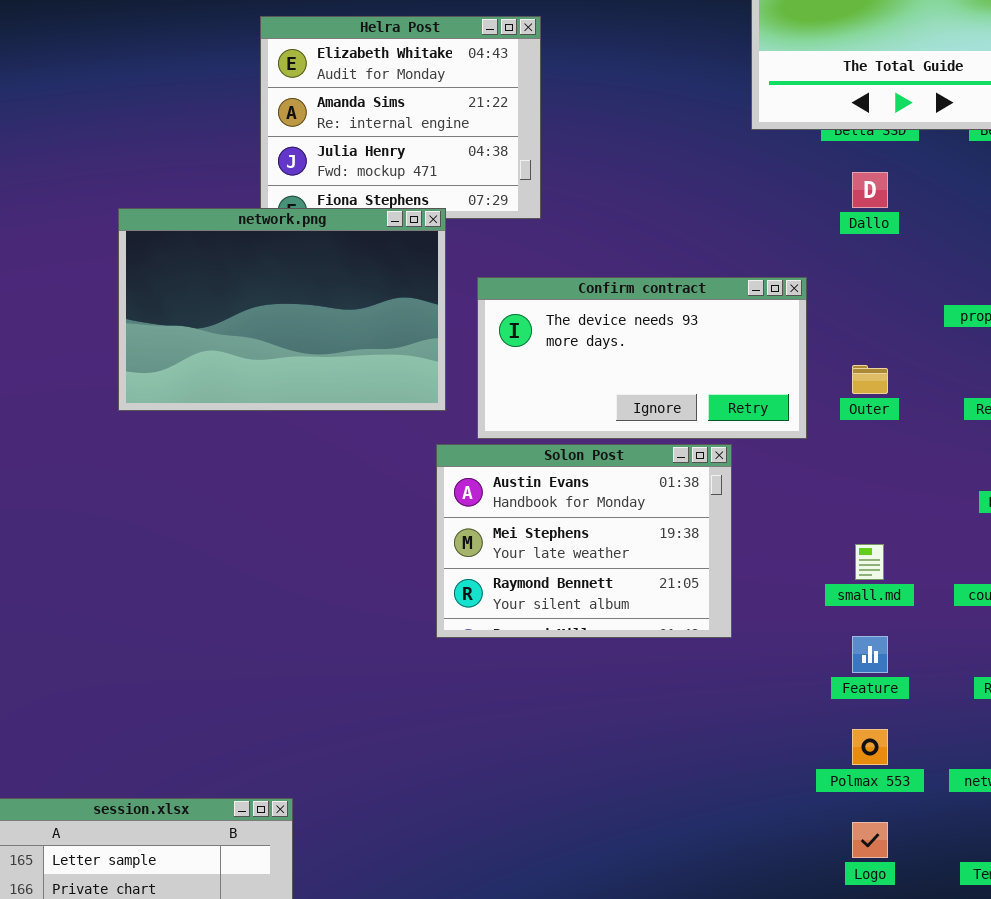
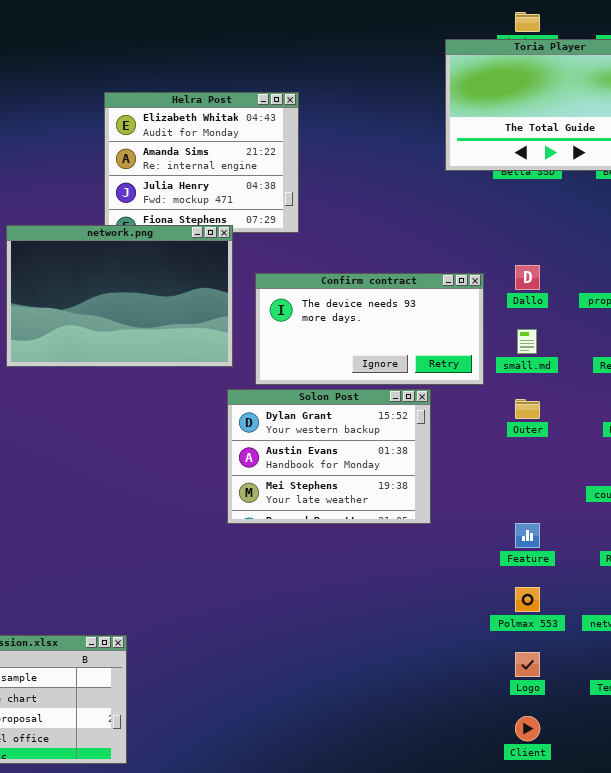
Dallo: [852,172,888,208] -> [515,265,540,290], moved
Outer: [852,365,888,394] -> [515,399,540,419], moved
Solon Post: [436,444,732,638] -> [227,389,431,524], scrolled up 1 row
small.md: [855,544,884,580] -> [517,329,537,354], moved

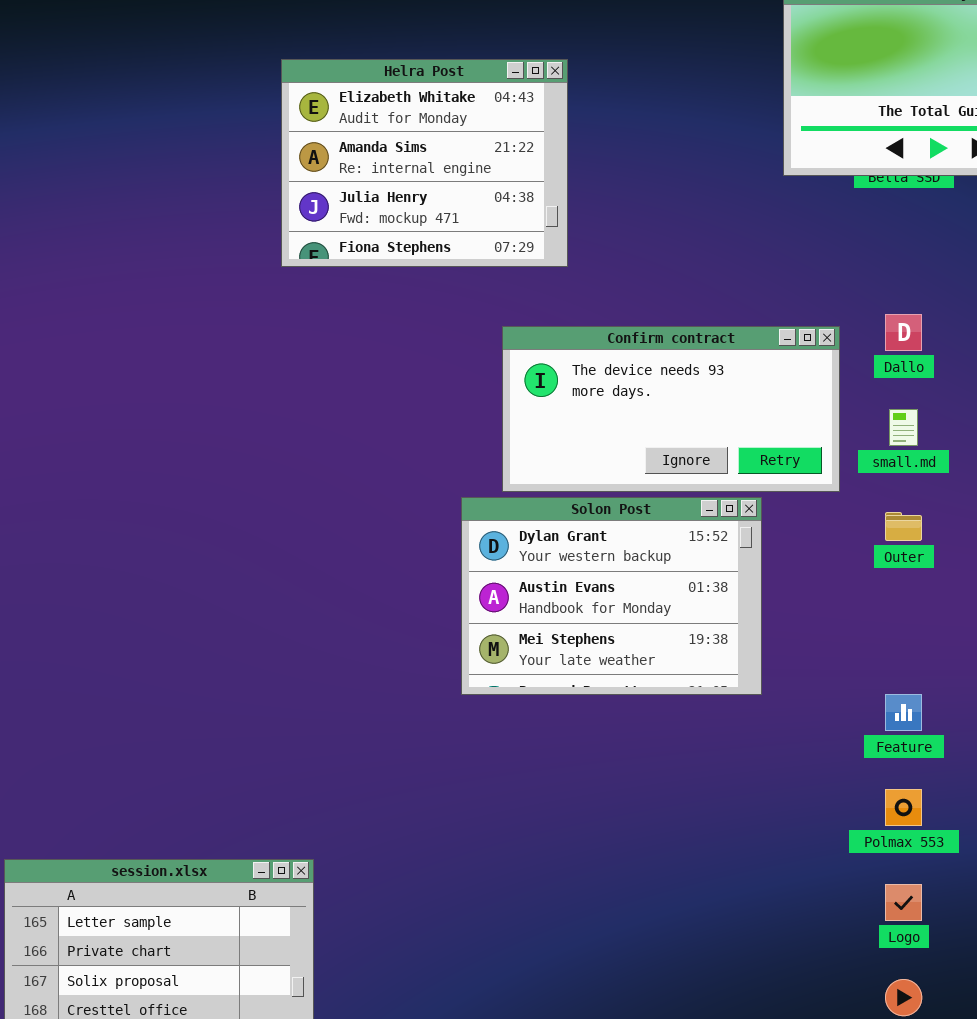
network.png: [6,225,233,367] -> none, closed

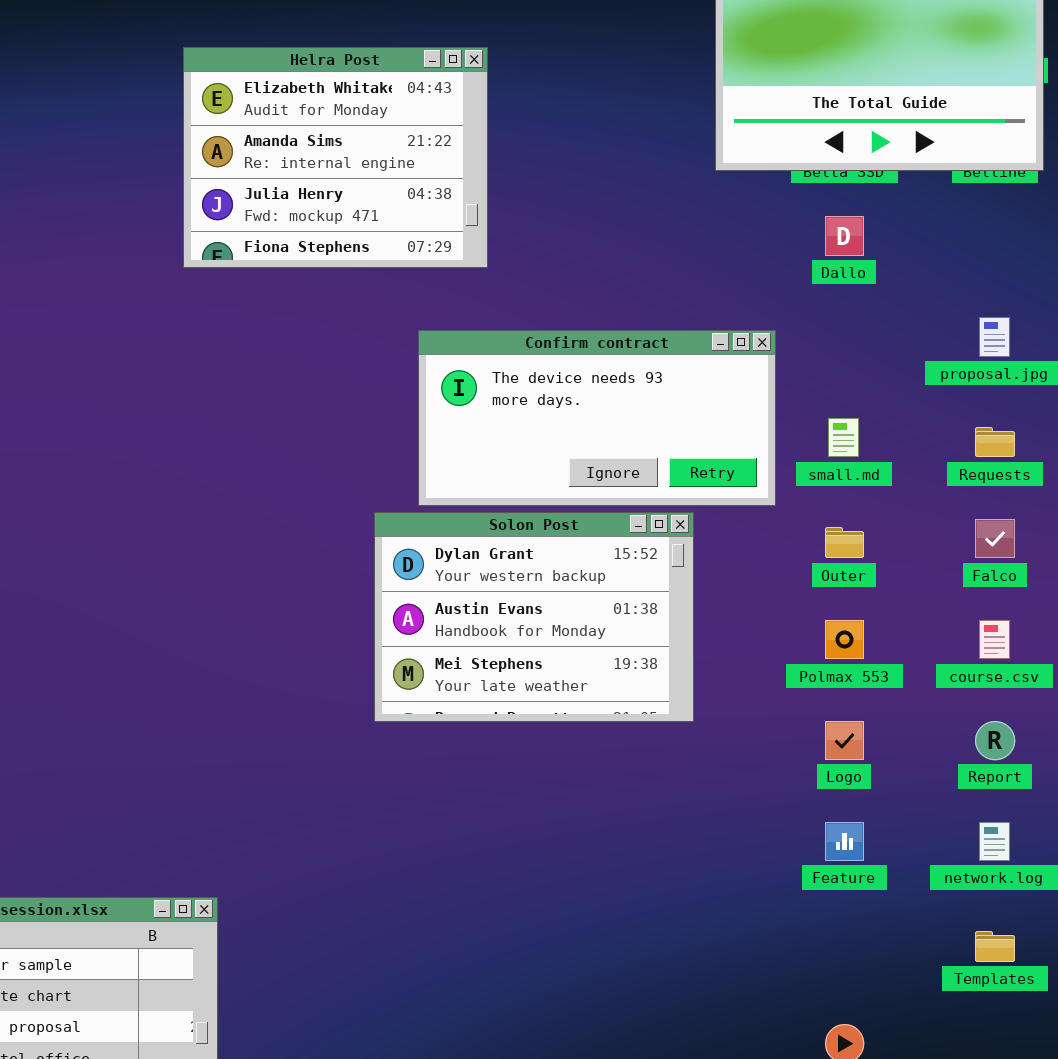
Dallo: [885,314,922,351] -> [825,216,864,256], moved
Feature: [885,694,922,731] -> [825,822,864,861], moved
Polmax 553: [885,789,922,826] -> [825,620,864,659], moved
Logo: [885,884,922,921] -> [825,721,864,760], moved

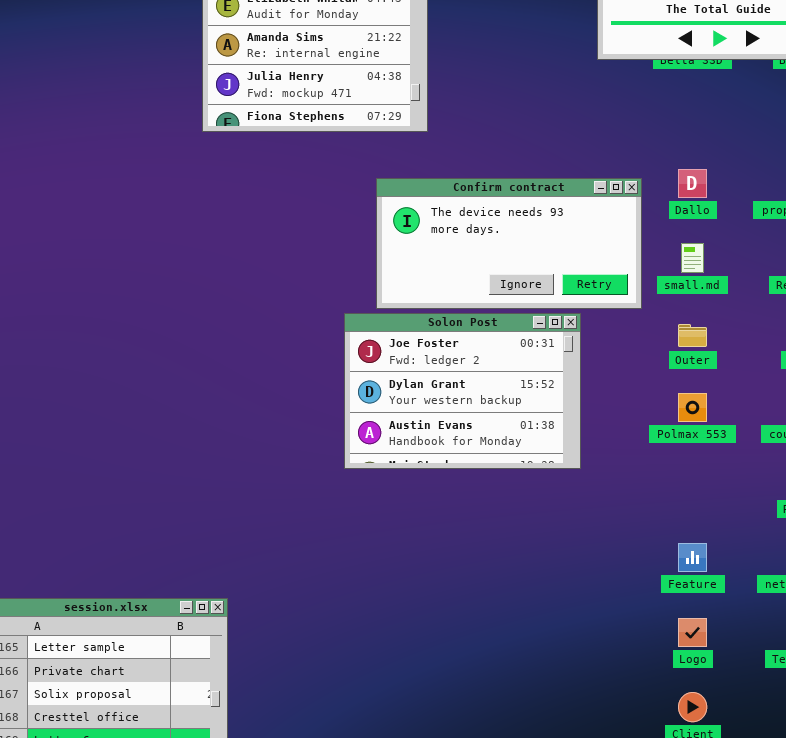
Dallo: [825,216,864,256] -> [678,169,707,198], moved
Solon Post: [374,512,694,722] -> [344,313,581,469], scrolled up 1 row
Logo: [825,721,864,760] -> [678,618,707,647], moved

